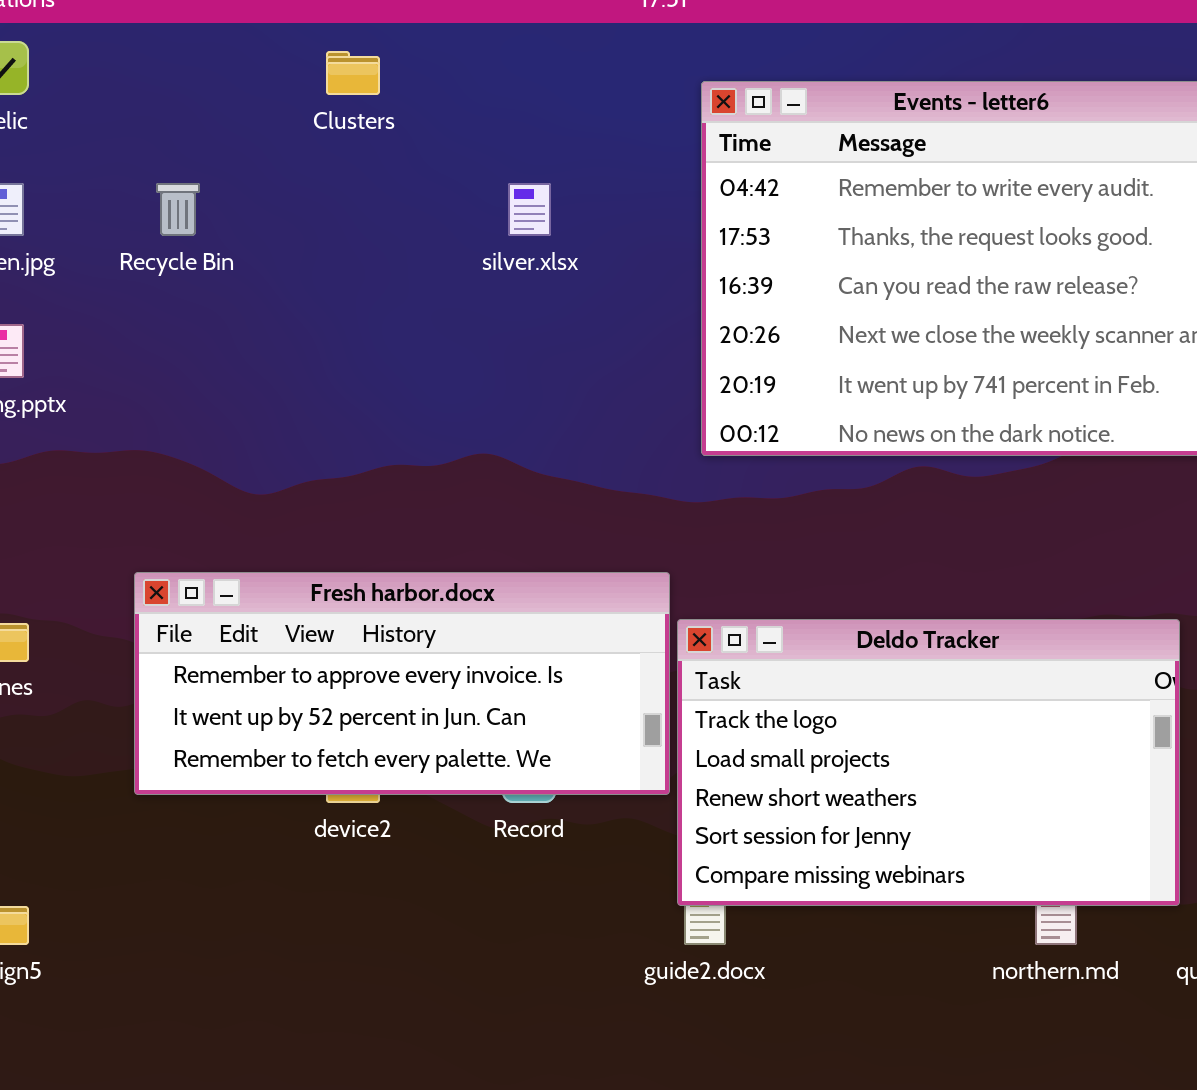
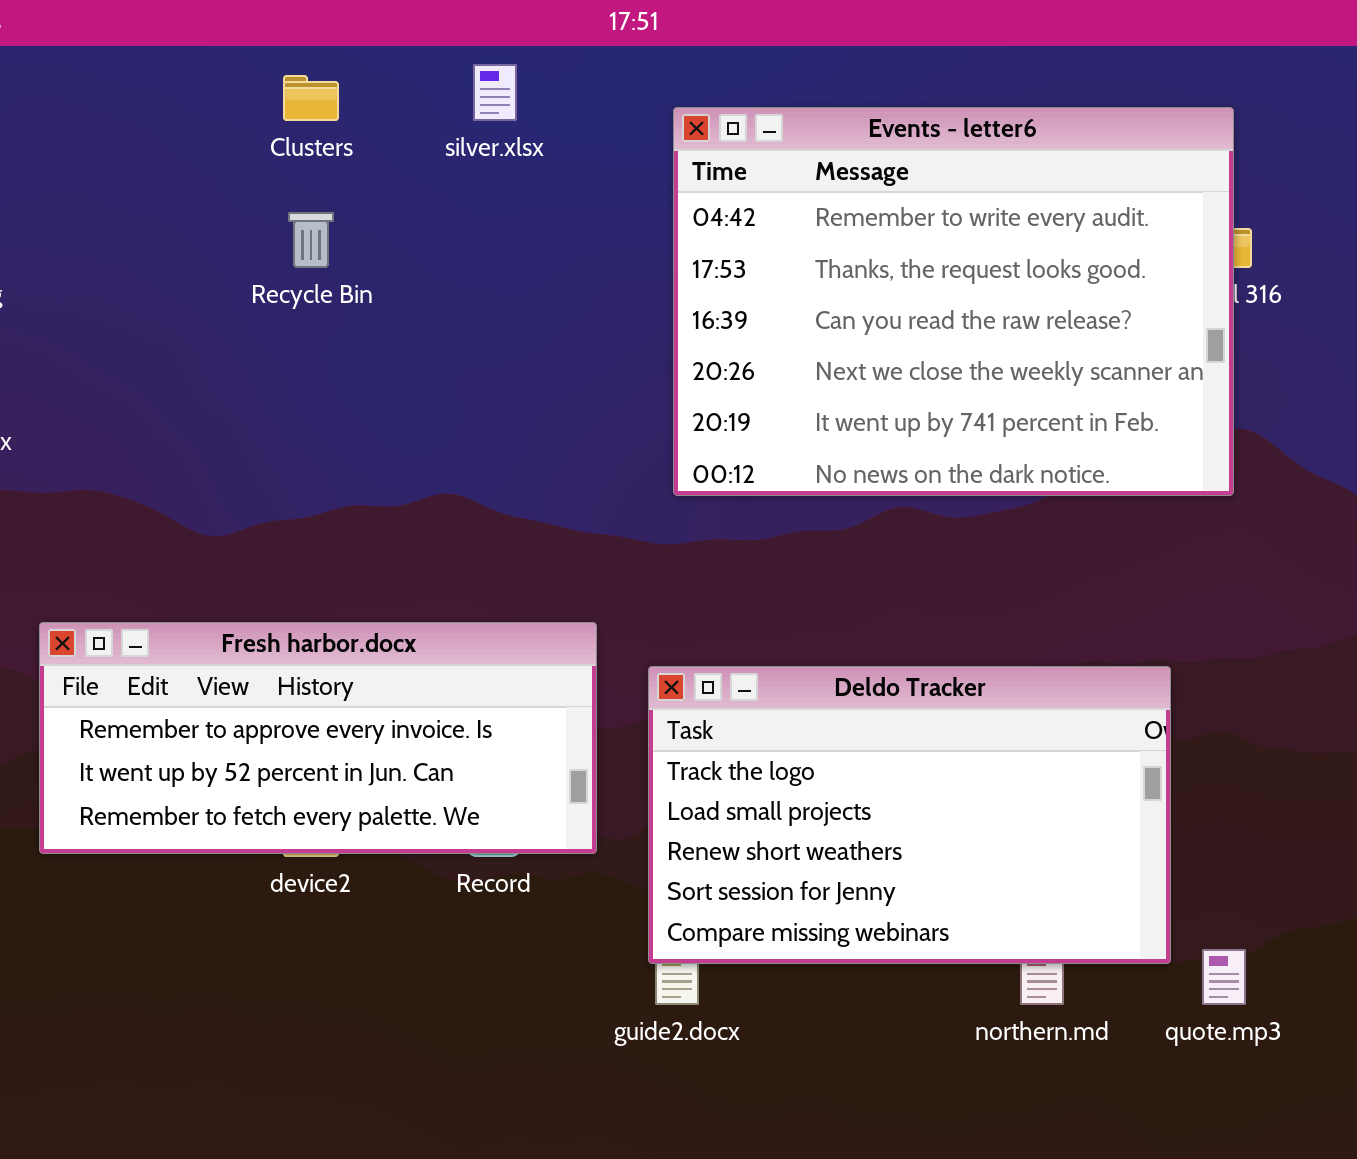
Recycle Bin: [156,183,200,236] -> [288,212,334,268], moved
silver.xlsx: [508,183,551,236] -> [473,64,517,121], moved
Fresh harbor.docx: [134,572,670,795] -> [39,622,597,854], moved

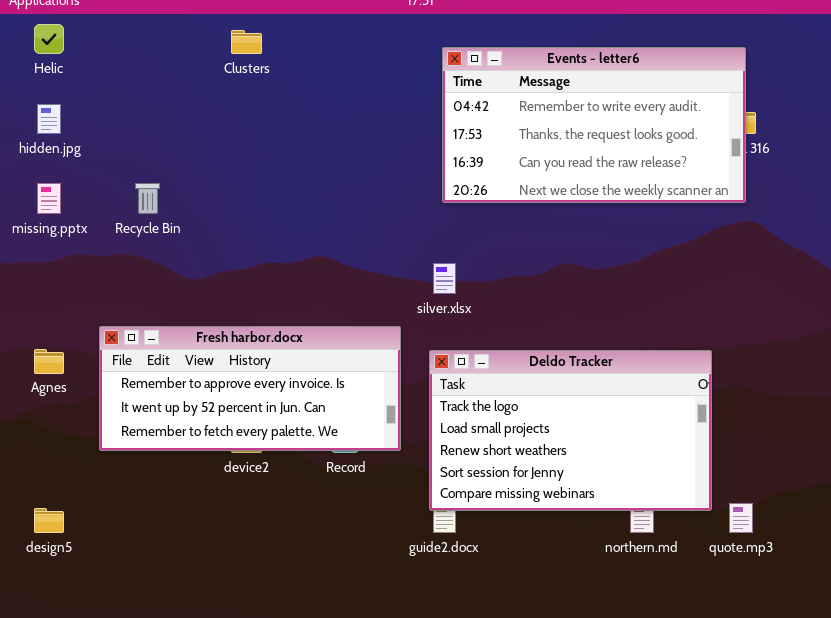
silver.xlsx: [473,64,517,121] -> [433,263,456,294], moved
Events - letter6: [673,107,1234,496] -> [442,47,746,203], resized
Recycle Bin: [288,212,334,268] -> [135,183,160,214], moved

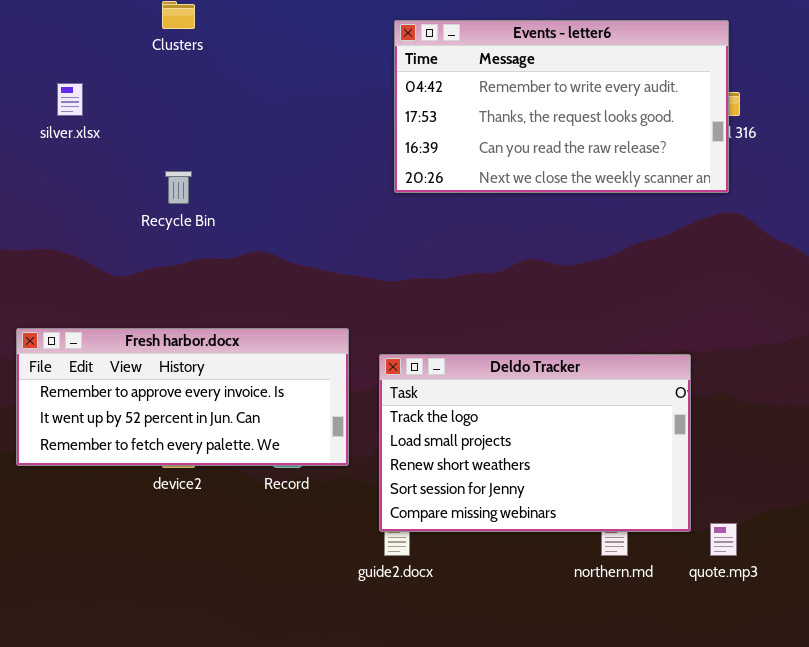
Recycle Bin: [135,183,160,214] -> [165,171,192,204], moved
silver.xlsx: [433,263,456,294] -> [57,83,83,116], moved

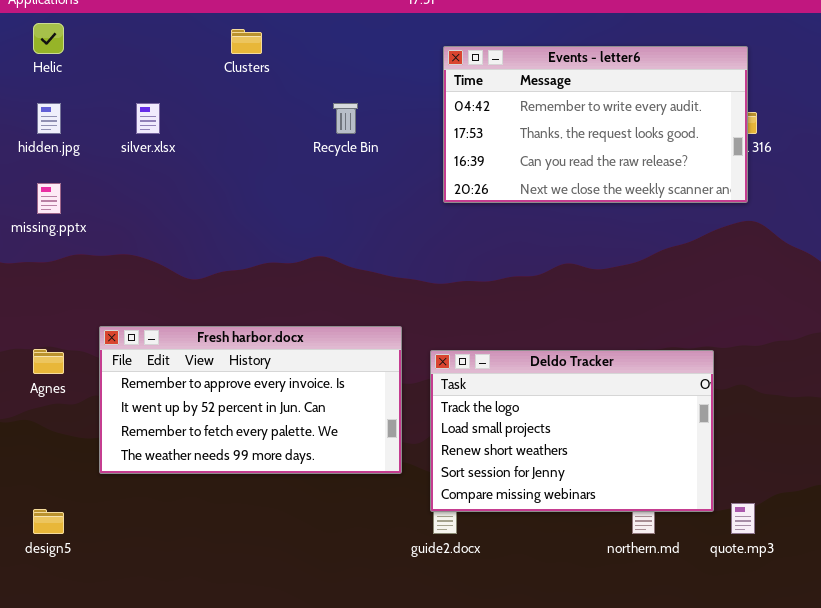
Recycle Bin: [165,171,192,204] -> [333,103,358,134], moved
Fresh harbor.docx: [16,328,349,466] -> [99,326,402,474], resized

